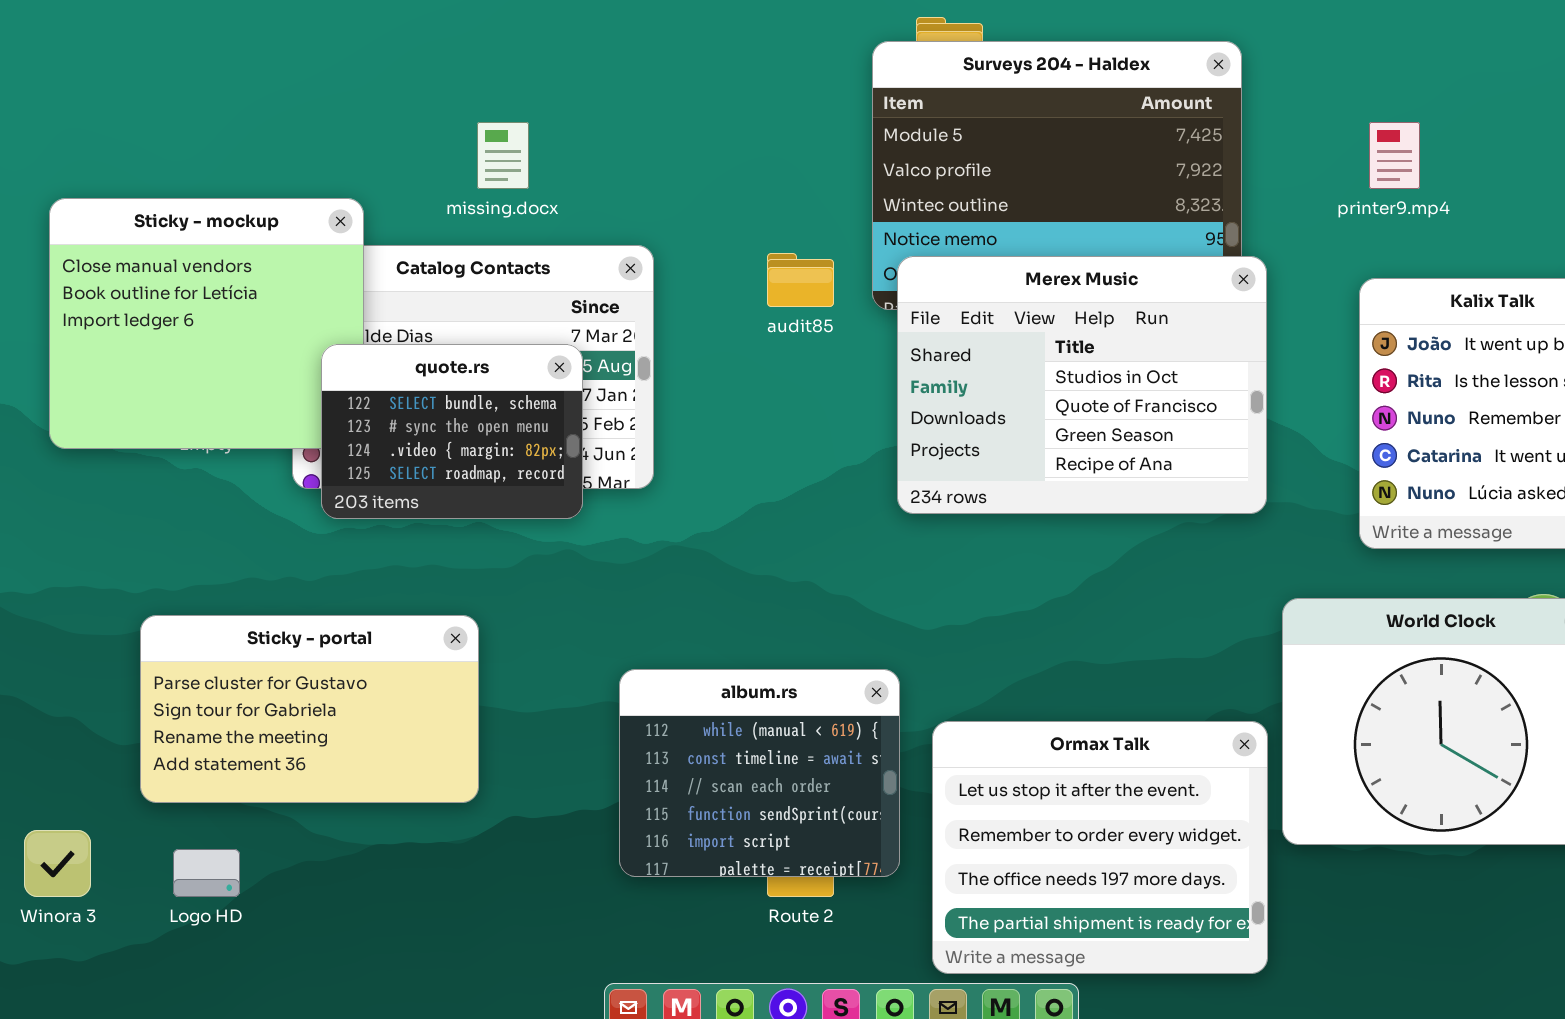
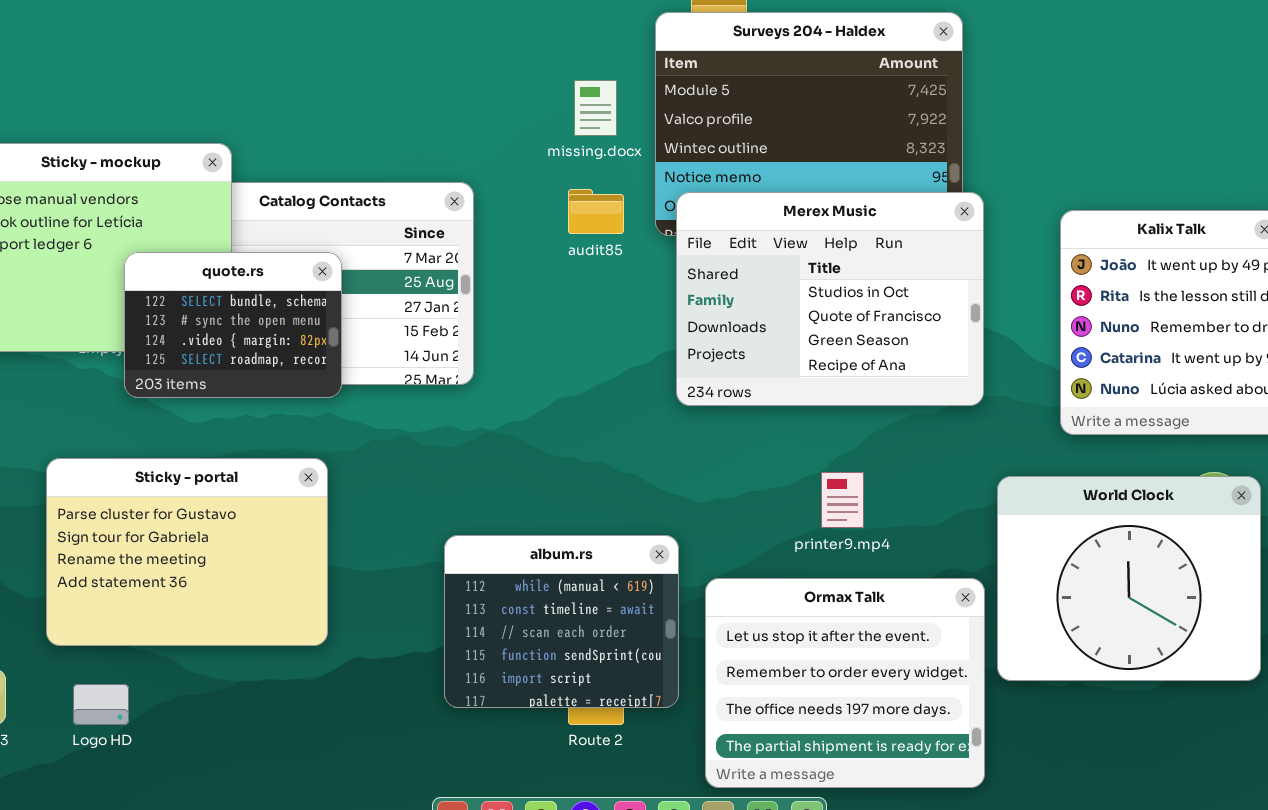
missing.docx: [477,122,529,189] -> [574,80,617,136], moved
printer9.mp4: [1369,122,1420,189] -> [821,472,864,528], moved
quote.rs: [321,344,583,519] -> [124,252,342,398], moved
Sticky - portal: [140,615,479,803] -> [46,458,328,646], resized

